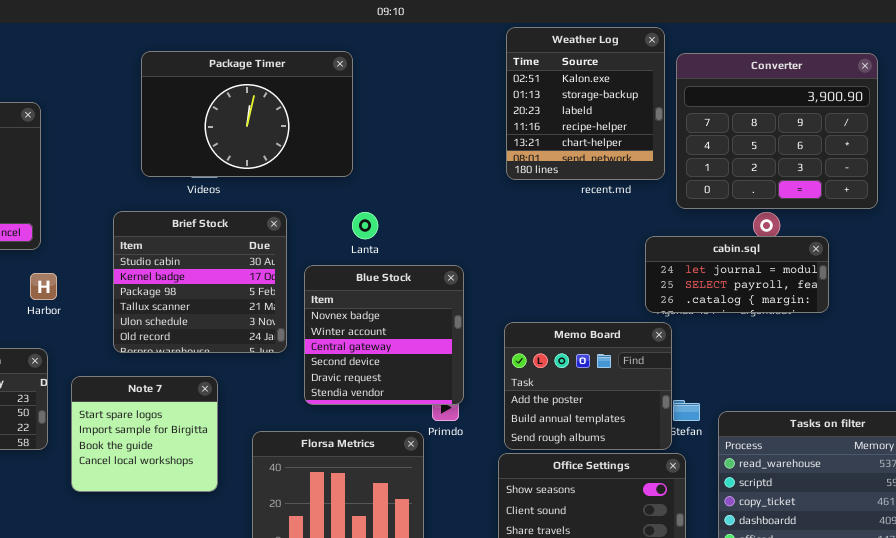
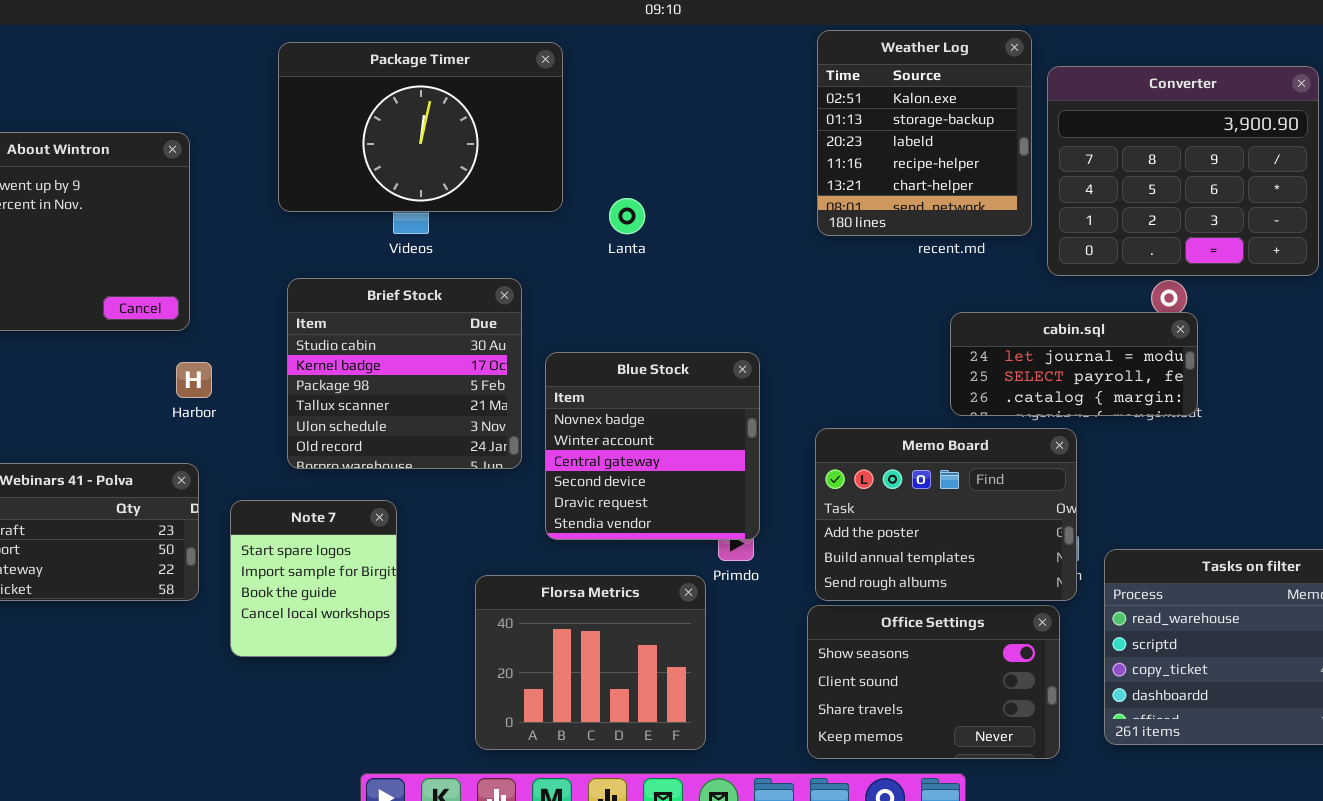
Package Timer: [141,51,353,177] -> [278,42,563,212], moved
Lanta: [352,212,378,239] -> [609,198,645,234], moved
cabin.sql: [645,236,829,313] -> [950,312,1198,416], moved
Memo Board: [504,322,672,450] -> [815,428,1077,601], resized
Note 7: [71,376,218,492] -> [230,500,397,657], resized

